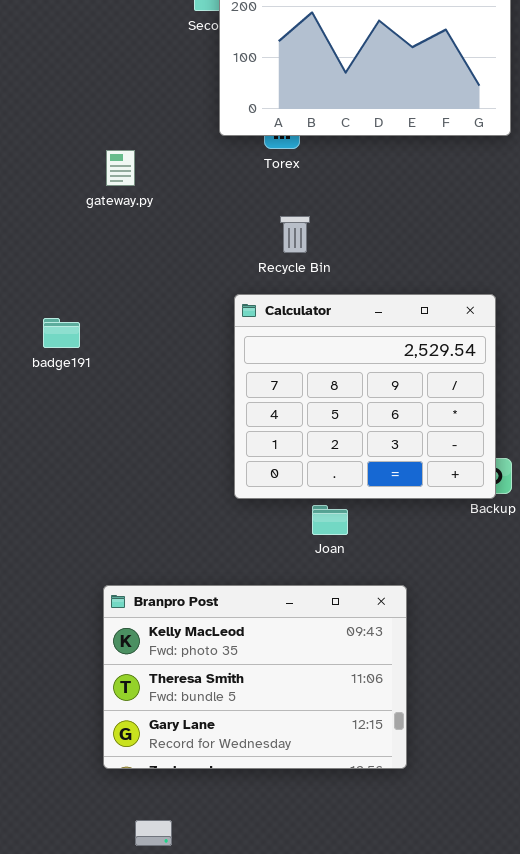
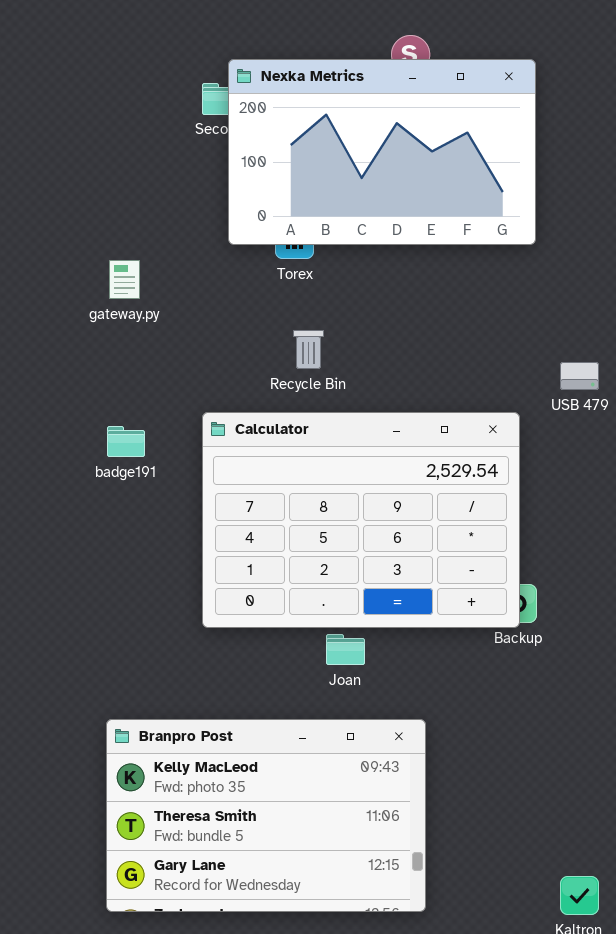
Calculator: [234,294,496,499] -> [202,412,520,628], resized
badge191: [43,318,80,348] -> [107,426,145,457], moved

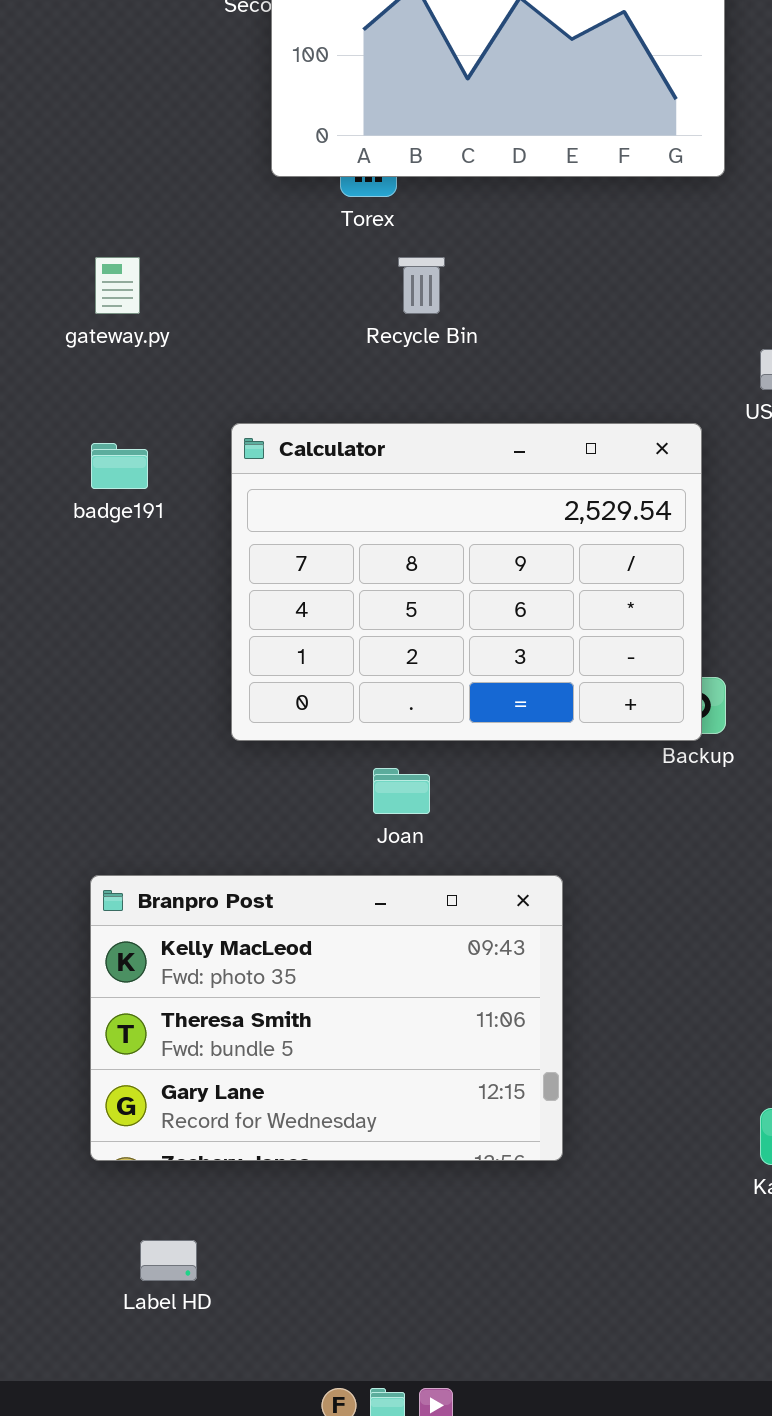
gateway.py: [109,260,140,299] -> [95,257,140,314], moved
Recycle Bin: [293,330,324,369] -> [398,257,445,314], moved
Joan: [326,634,365,665] -> [373,768,430,814], moved

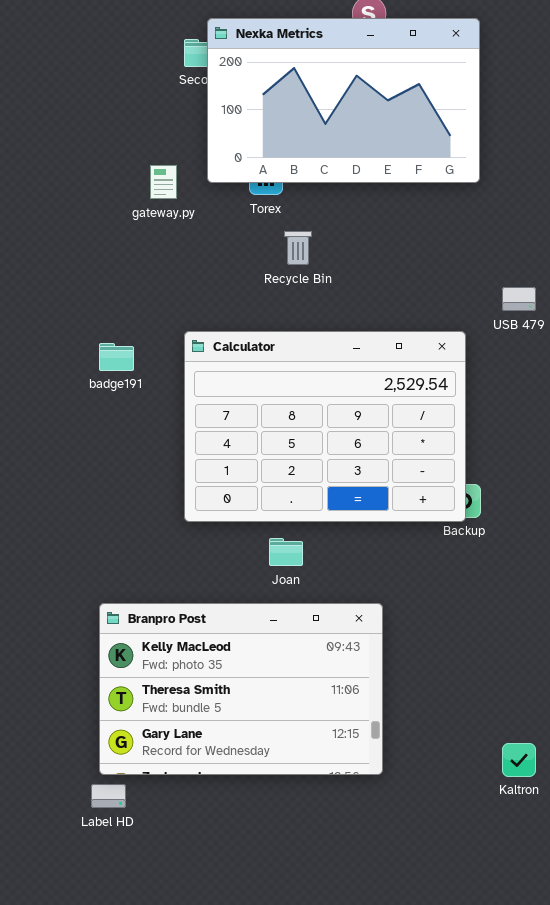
gateway.py: [95,257,140,314] -> [150,165,177,199], moved
Label HD: [140,1240,197,1281] -> [91,784,126,808], moved

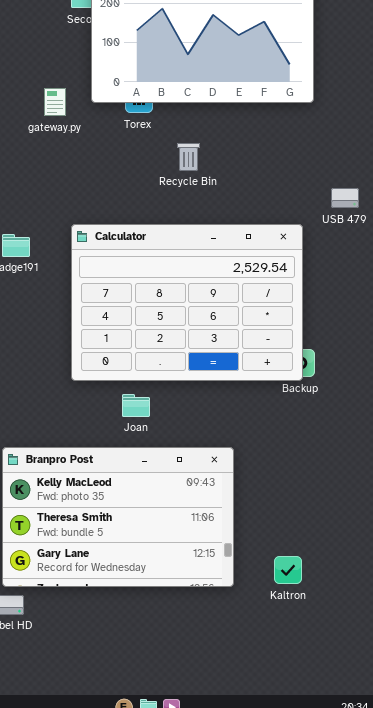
Recycle Bin: [284,231,312,265] -> [177,143,200,171], moved
Joan: [269,538,303,566] -> [122,394,150,417], moved
Kaltron: [502,743,536,777] -> [274,556,302,584], moved

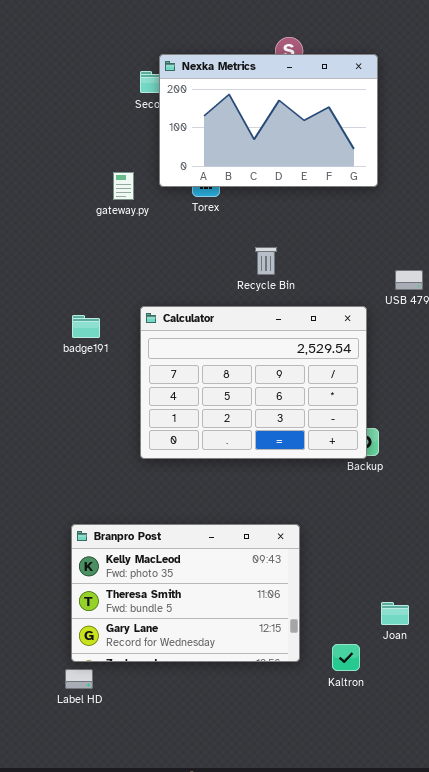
Recycle Bin: [177,143,200,171] -> [255,247,277,275], moved
Joan: [122,394,150,417] -> [381,602,409,625], moved
Kaltron: [274,556,302,584] -> [332,644,360,671], moved

